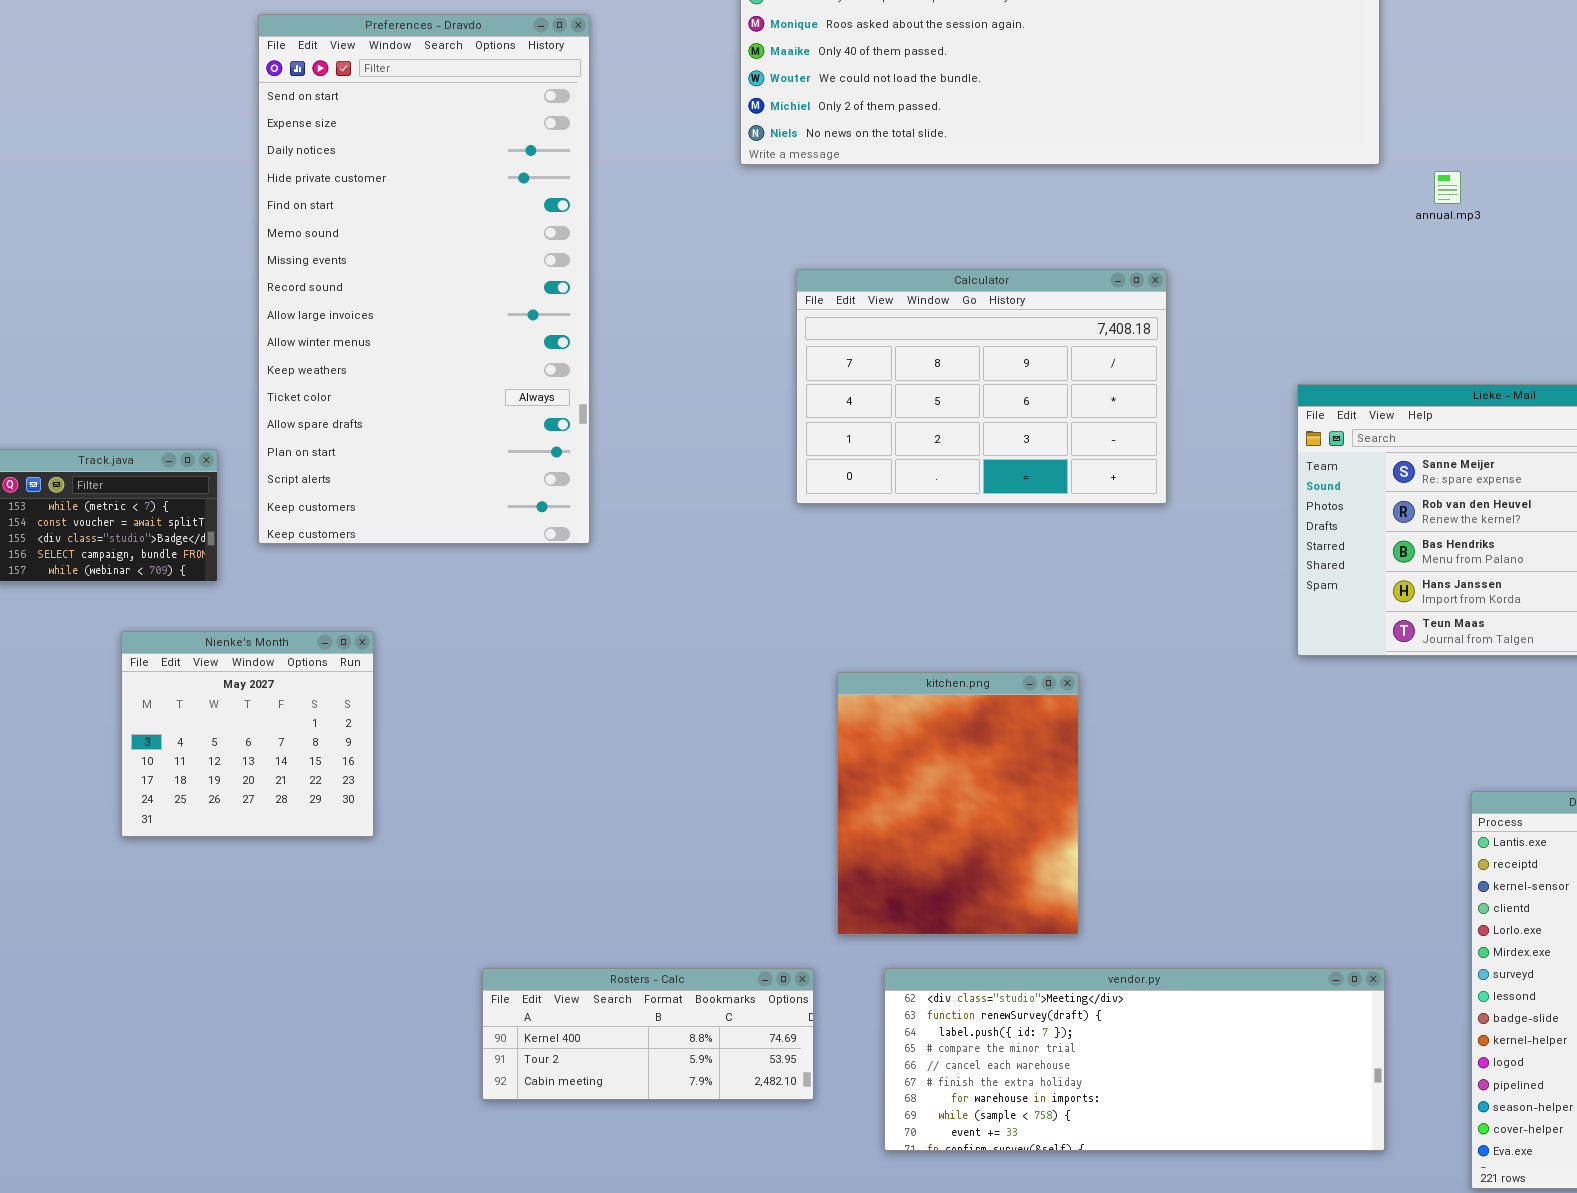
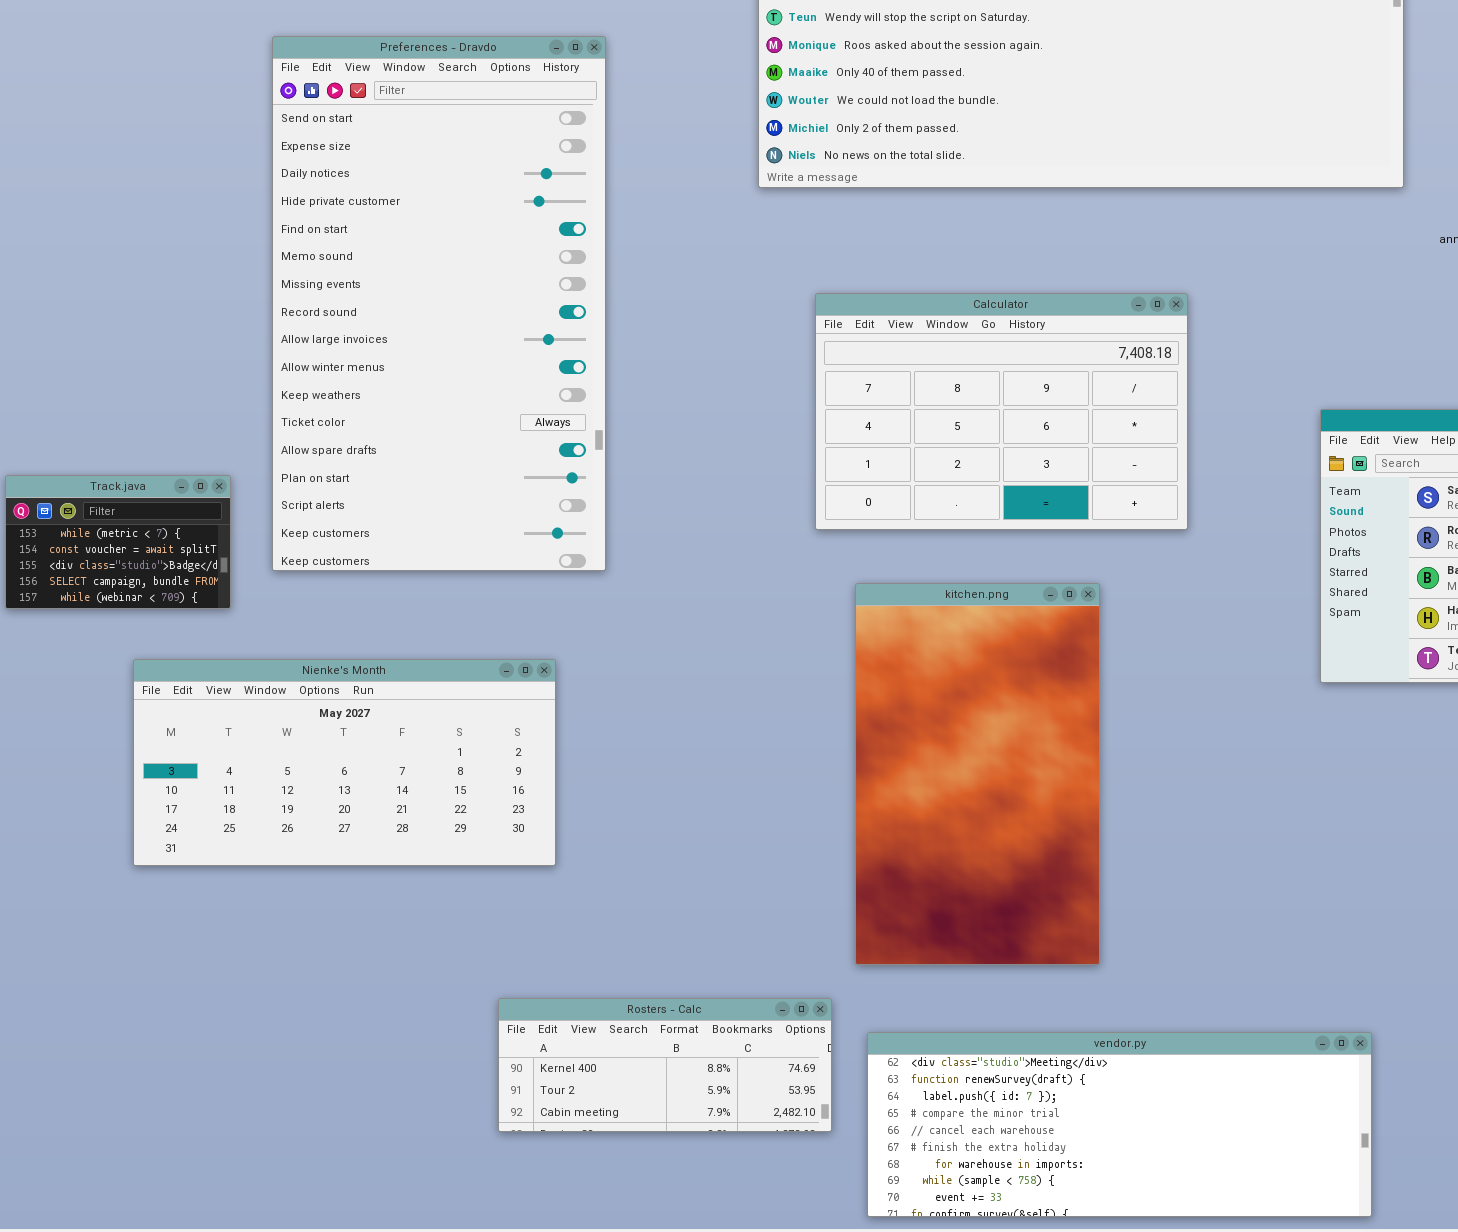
Nienke's Month: [121,631,374,837] -> [133,659,556,866], resized
kitchen.png: [837,672,1079,935] -> [855,583,1100,965], resized
vendor.py: [884,968,1385,1151] -> [867,1032,1372,1217], moved

